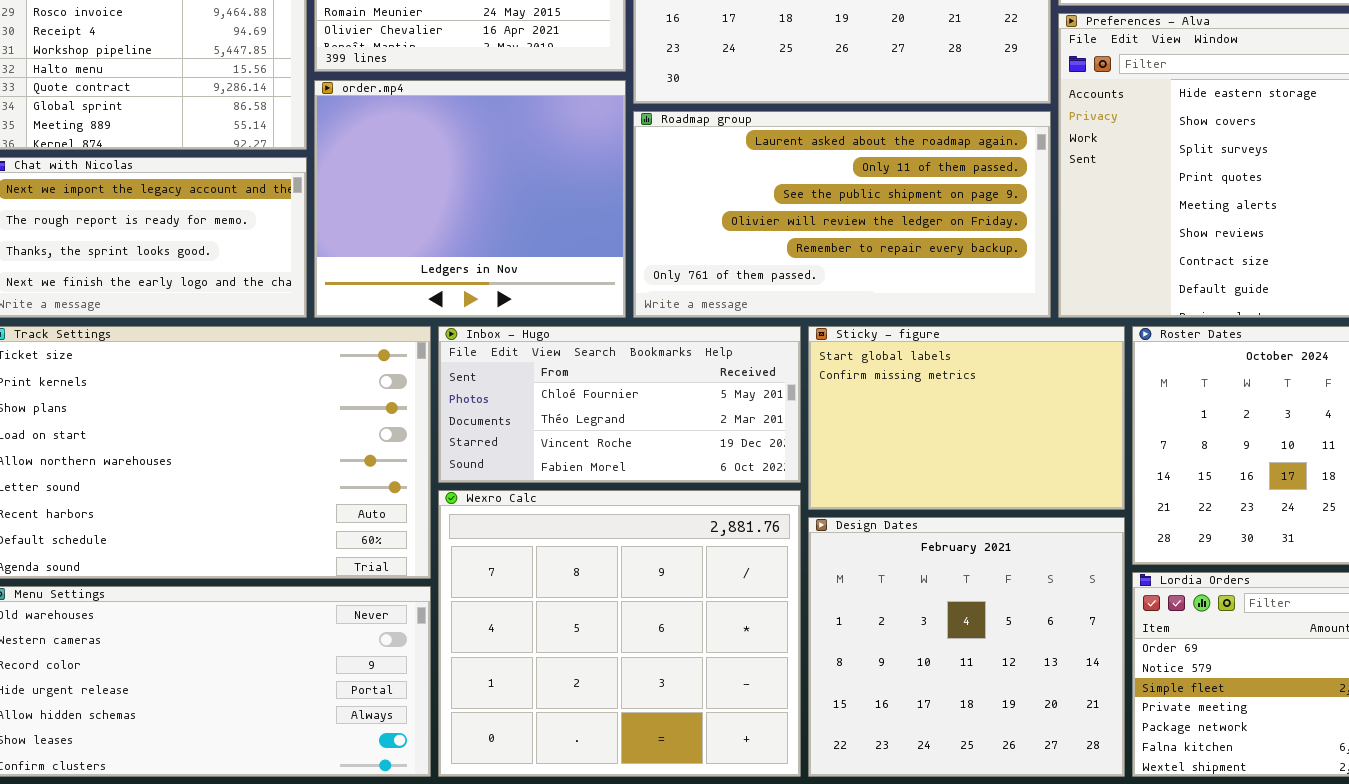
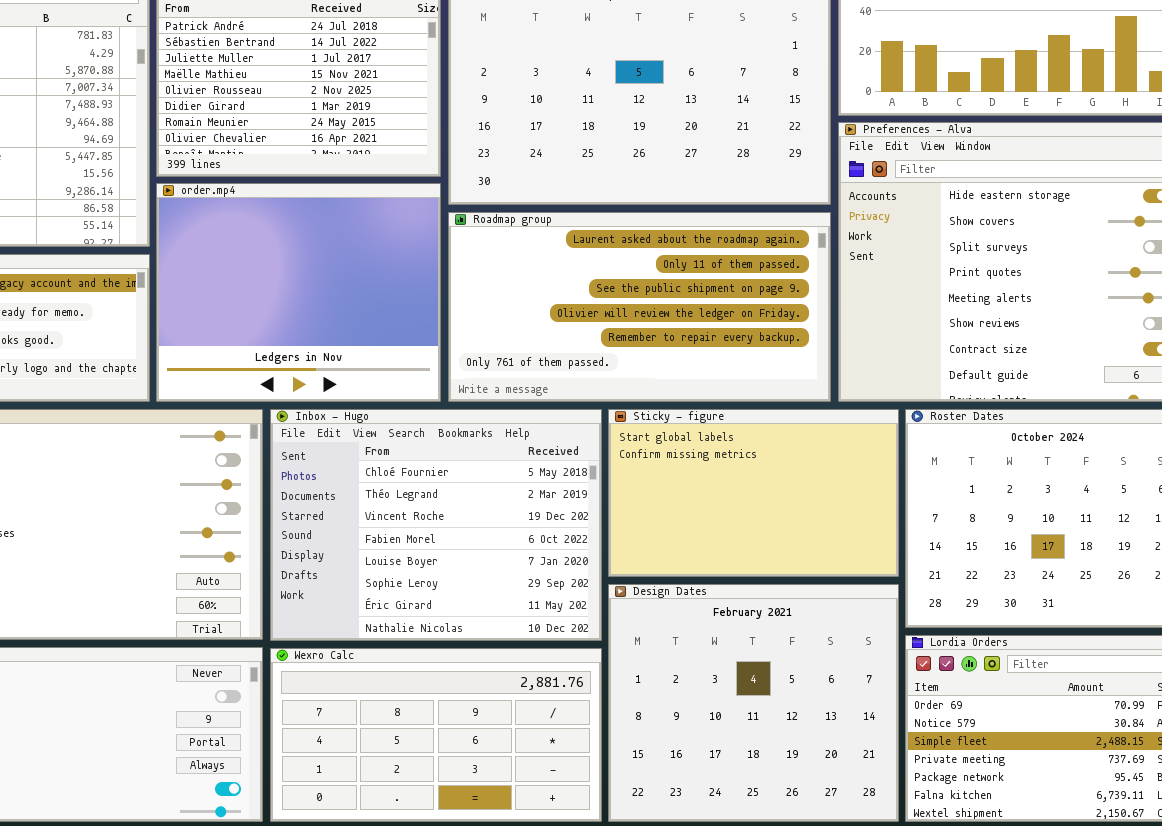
Inbox - Hugo: [438,326,801,483] -> [270,409,602,641], resized
Wexro Calc: [438,490,801,777] -> [270,648,602,822], resized

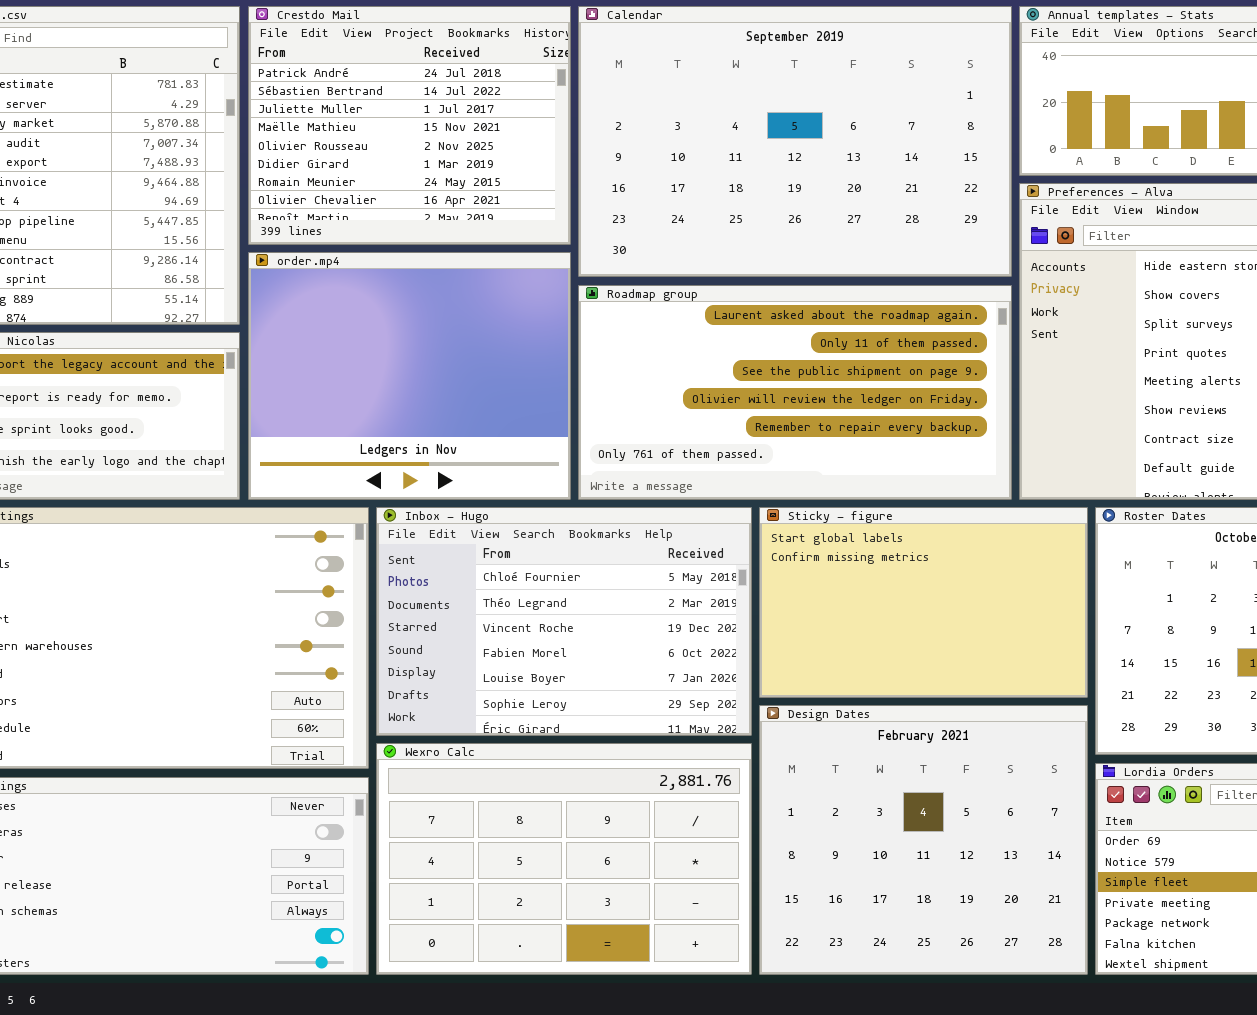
Inbox - Hugo: [270,409,602,641] -> [376,507,752,736], resized
Wexro Calc: [270,648,602,822] -> [376,743,752,975], resized

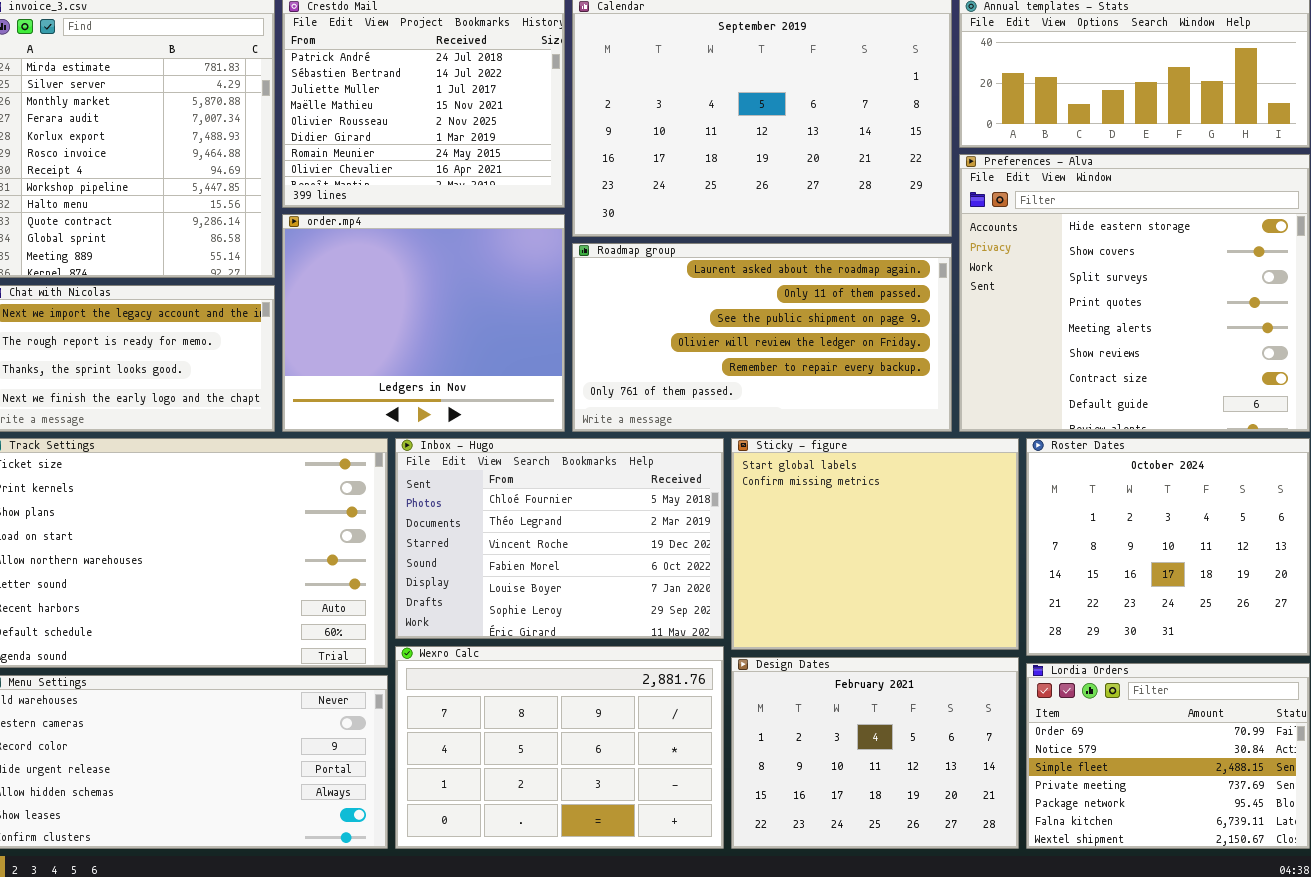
Sticky - figure: [759,507,1088,698] -> [731,438,1019,650], resized
Design Dates: [759,705,1088,975] -> [731,657,1019,849], resized

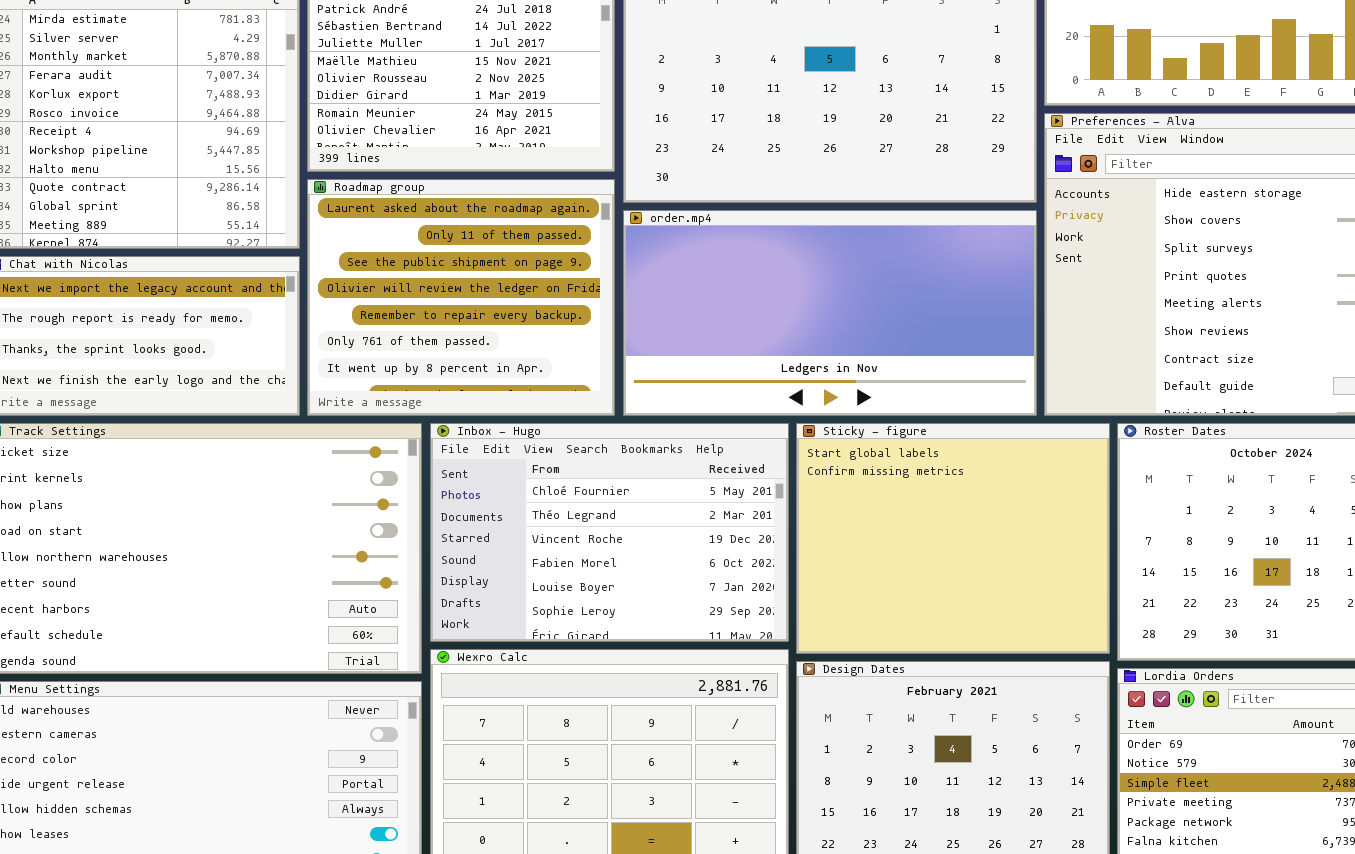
order.mp4: [282,214,565,432] -> [623,210,1037,416], moved, resized
Roadmap group: [572,243,952,432] -> [307,179,615,416], moved, resized

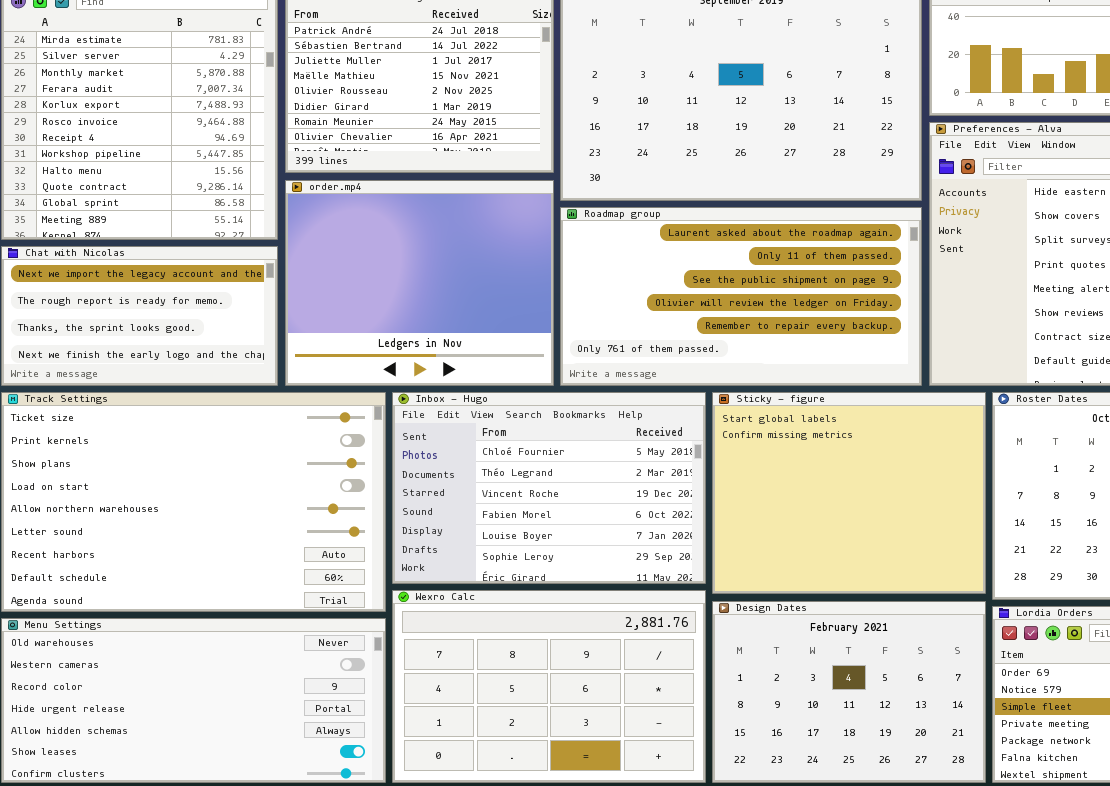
Roadmap group: [307,179,615,416] -> [560,207,922,386], moved, resized
order.mp4: [623,210,1037,416] -> [285,180,554,386], moved, resized

